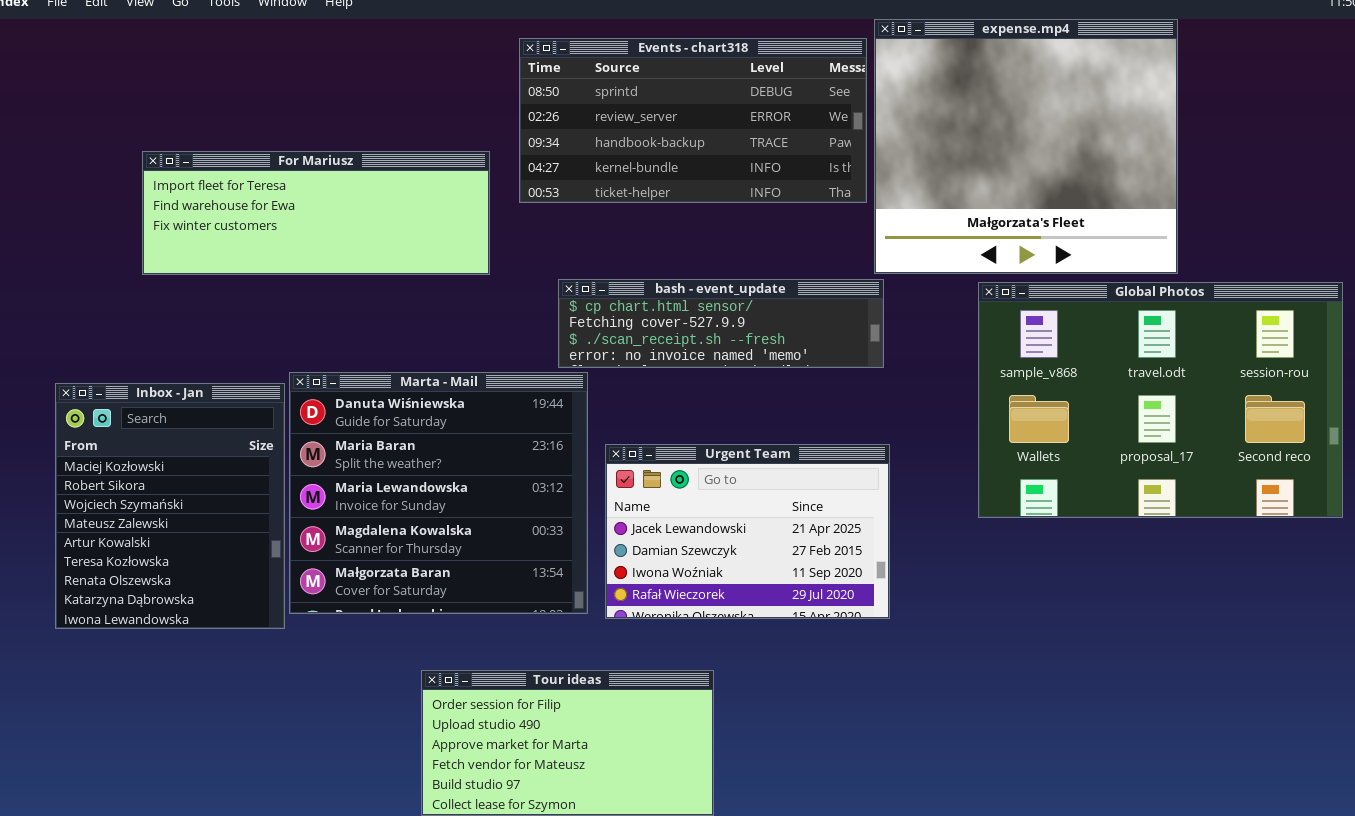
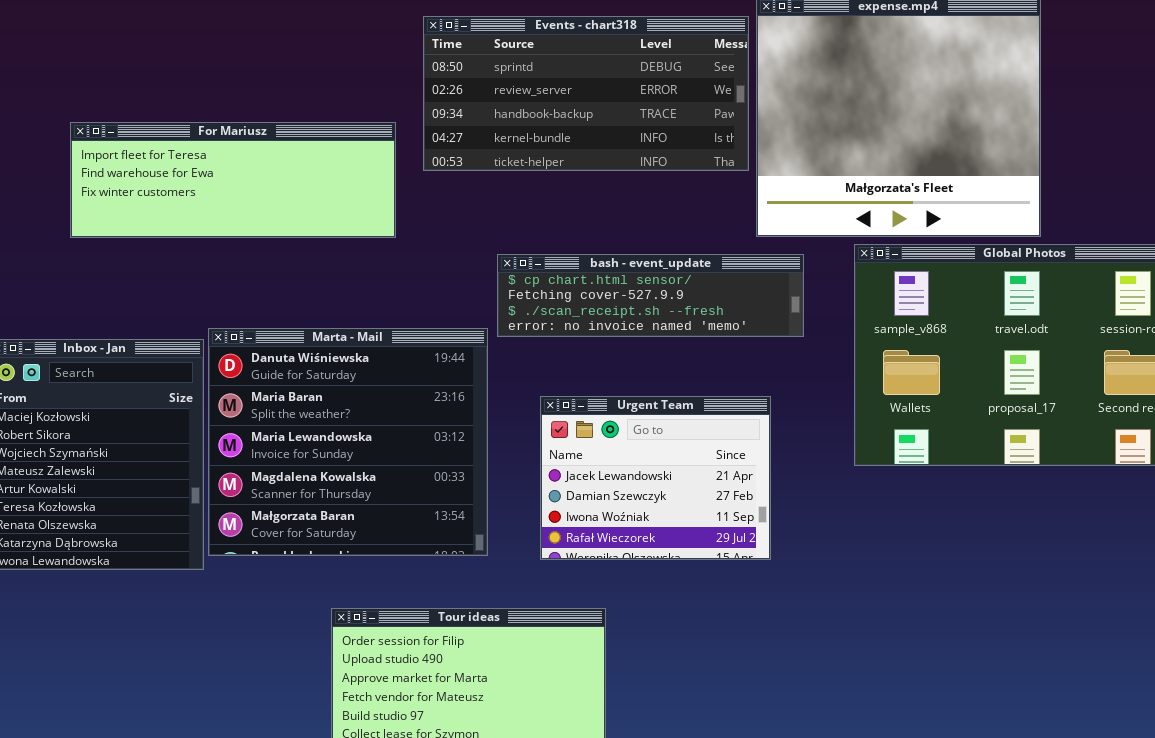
bash - event_update: [558,279,884,368] -> [497,254,804,337], moved
Urgent Team: [605,444,890,619] -> [540,396,771,560], resized

